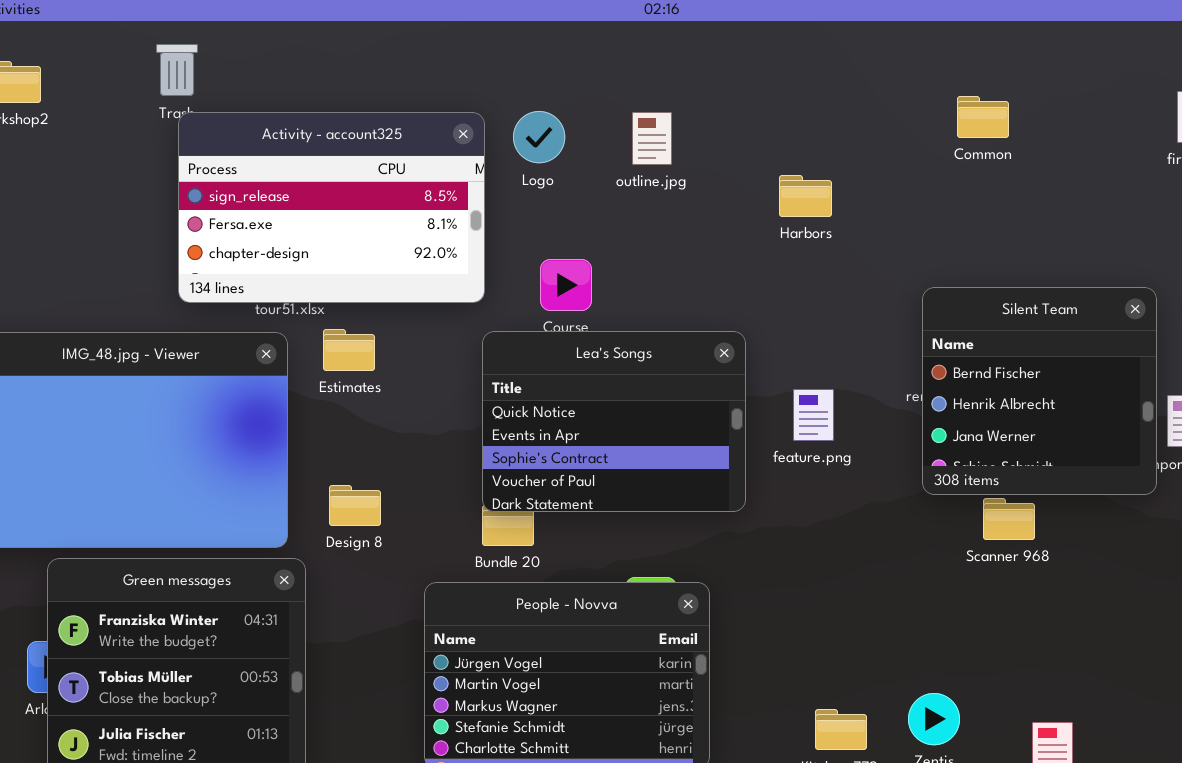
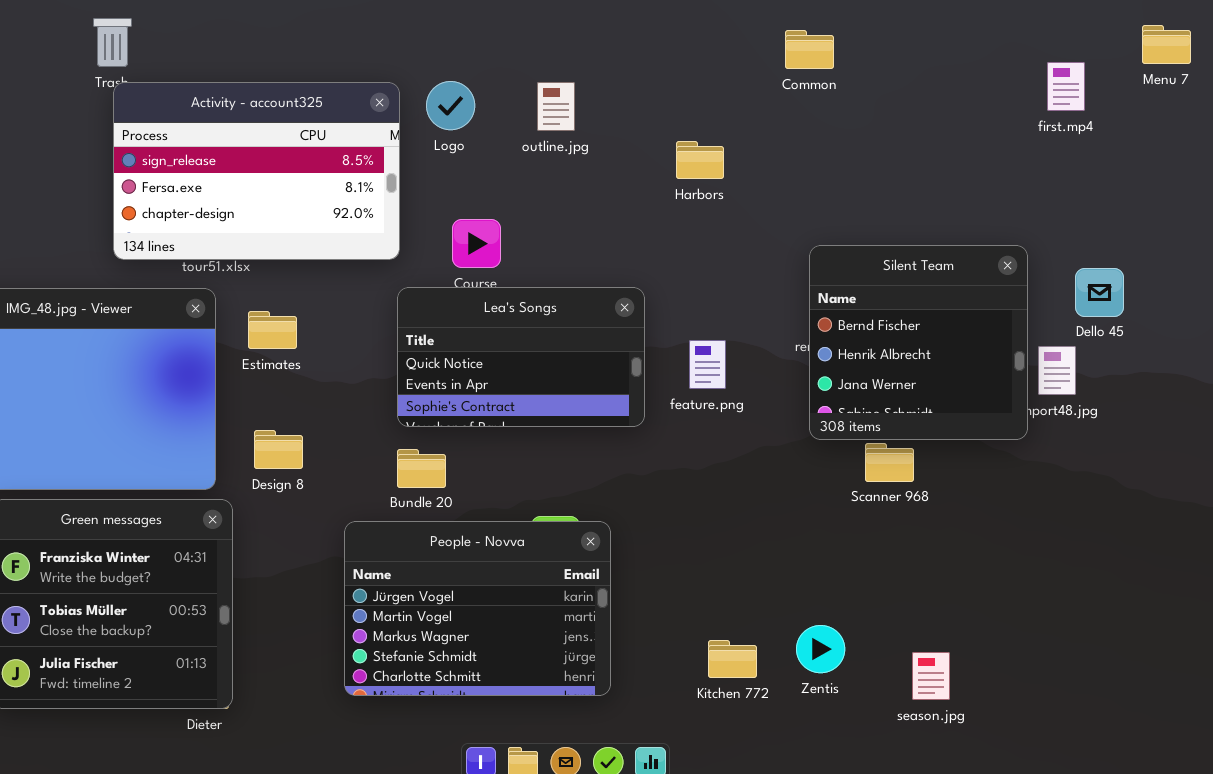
Common: [957,96,1009,138] -> [785,30,834,69], moved
Estimates: [323,329,375,371] -> [248,311,297,349], moved
Lea's Songs: [482,331,746,512] -> [397,287,645,427], resized

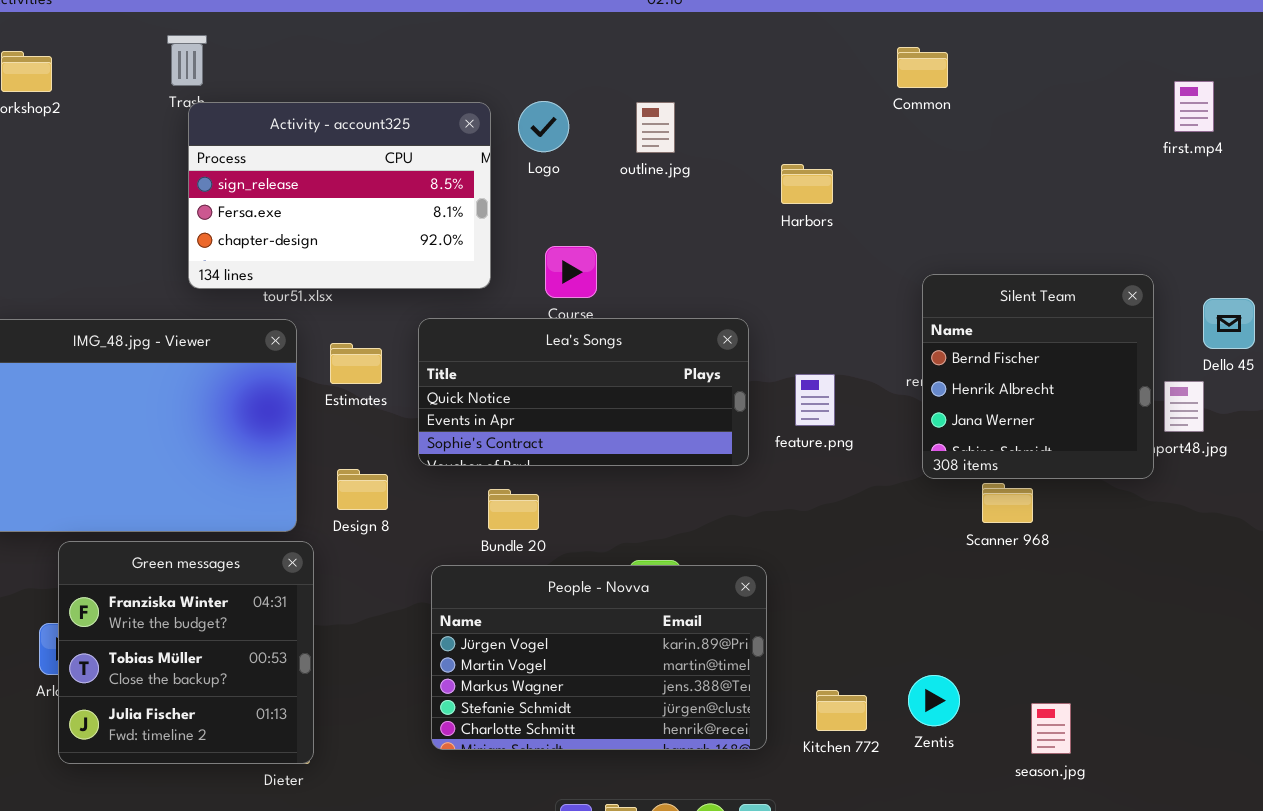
Lea's Songs: [397,287,645,427] -> [418,318,749,466], resized
People - Novva: [344,521,611,696] -> [431,565,767,750], resized

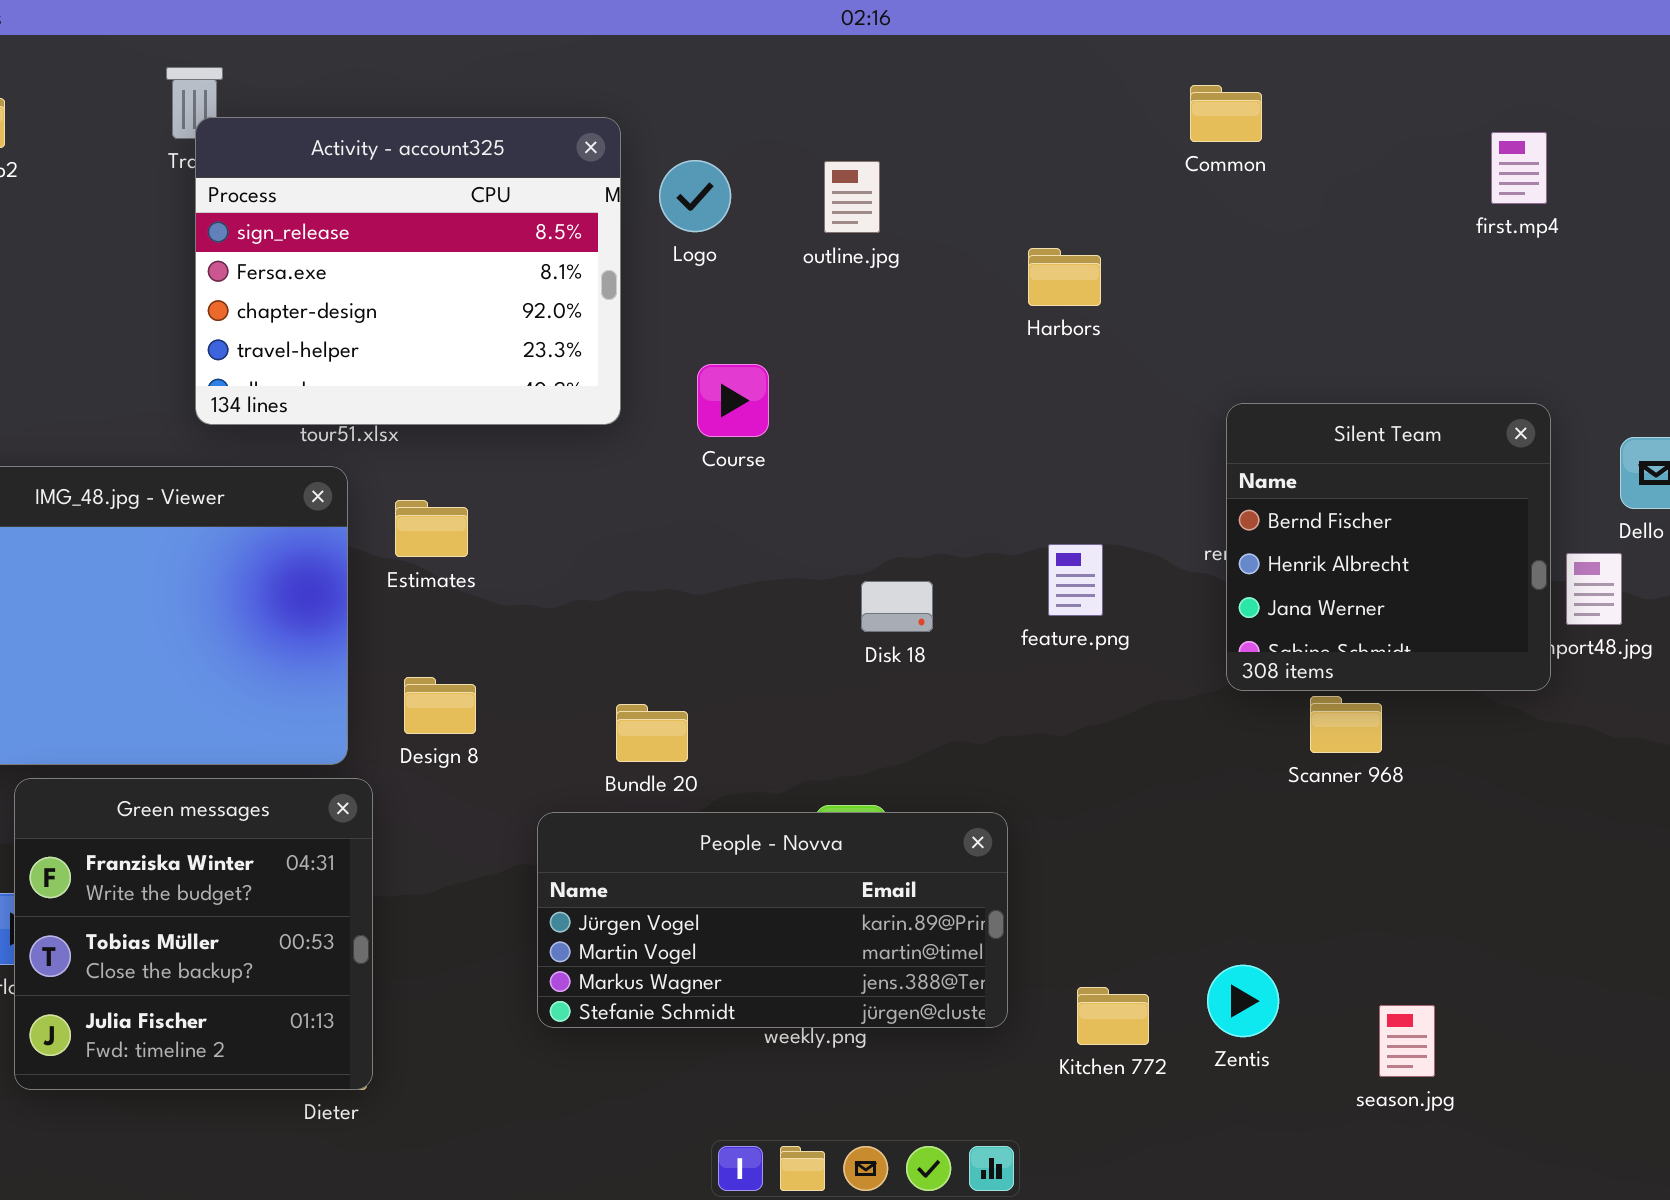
first.mp4: [1174,81,1214,132] -> [1491,132,1547,204], moved
Activity - account325: [188,102,491,289] -> [195,117,621,425], resized
Lea's Songs: [418,318,749,466] -> none, closed
People - Novva: [431,565,767,750] -> [537,812,1008,1028], resized

